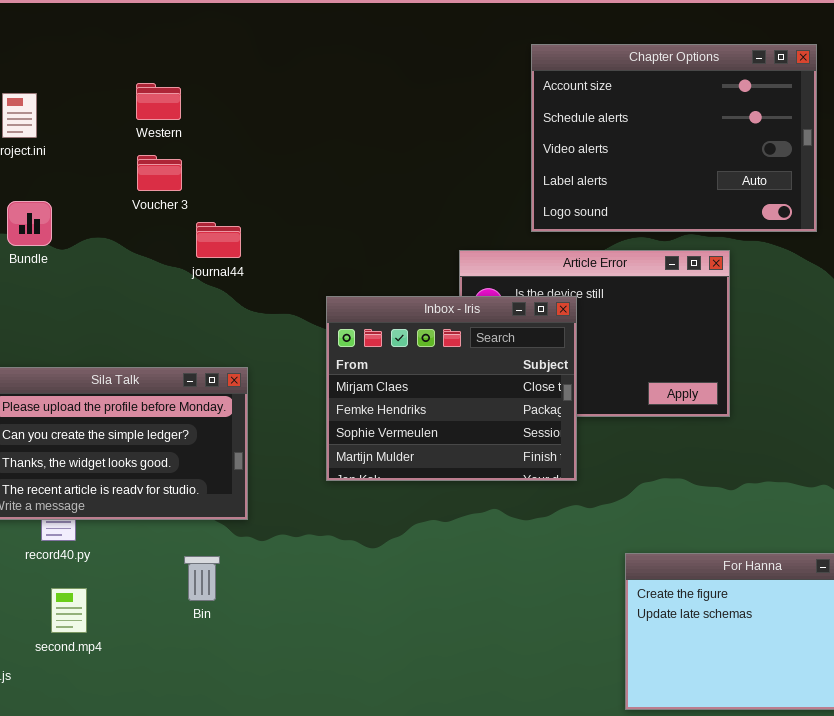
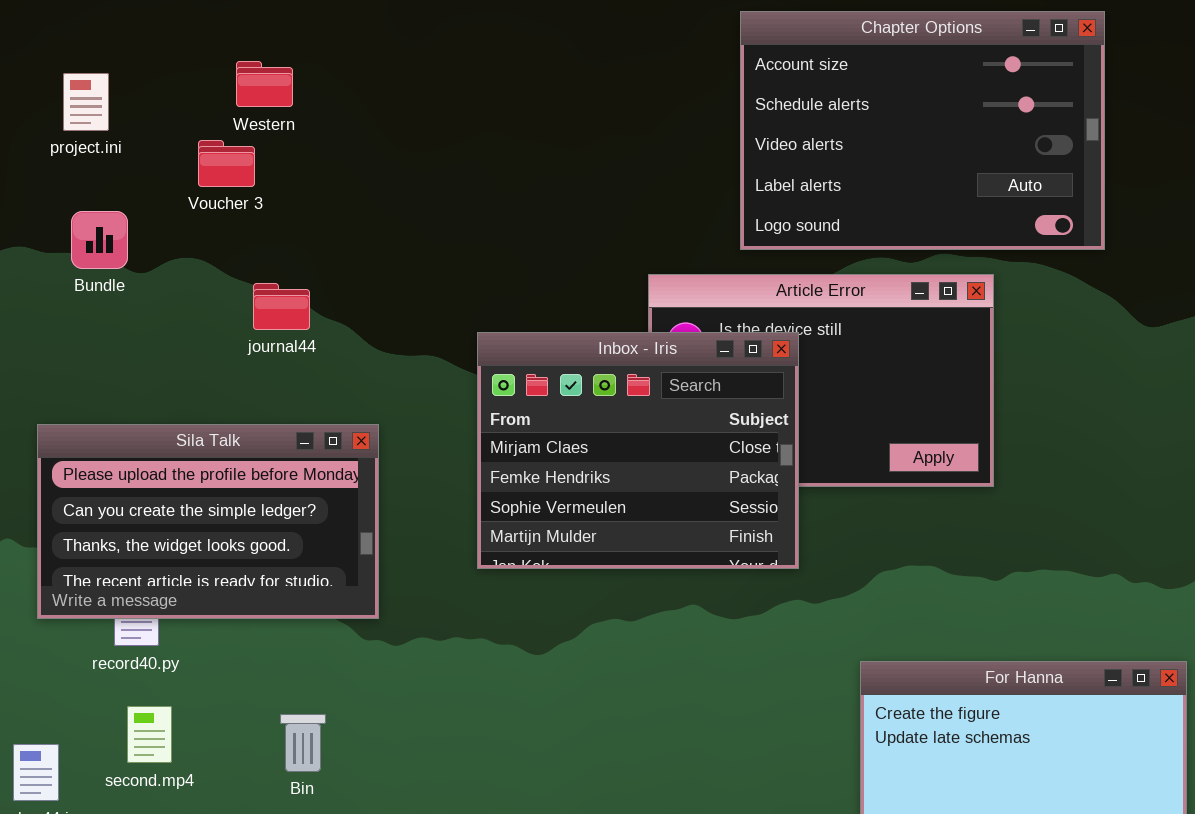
Voucher 3: [137,155,182,191] -> [198,140,255,187], moved
journal44: [196,222,241,258] -> [253,283,310,330], moved
Bin: [184,556,220,601] -> [280,714,326,772], moved

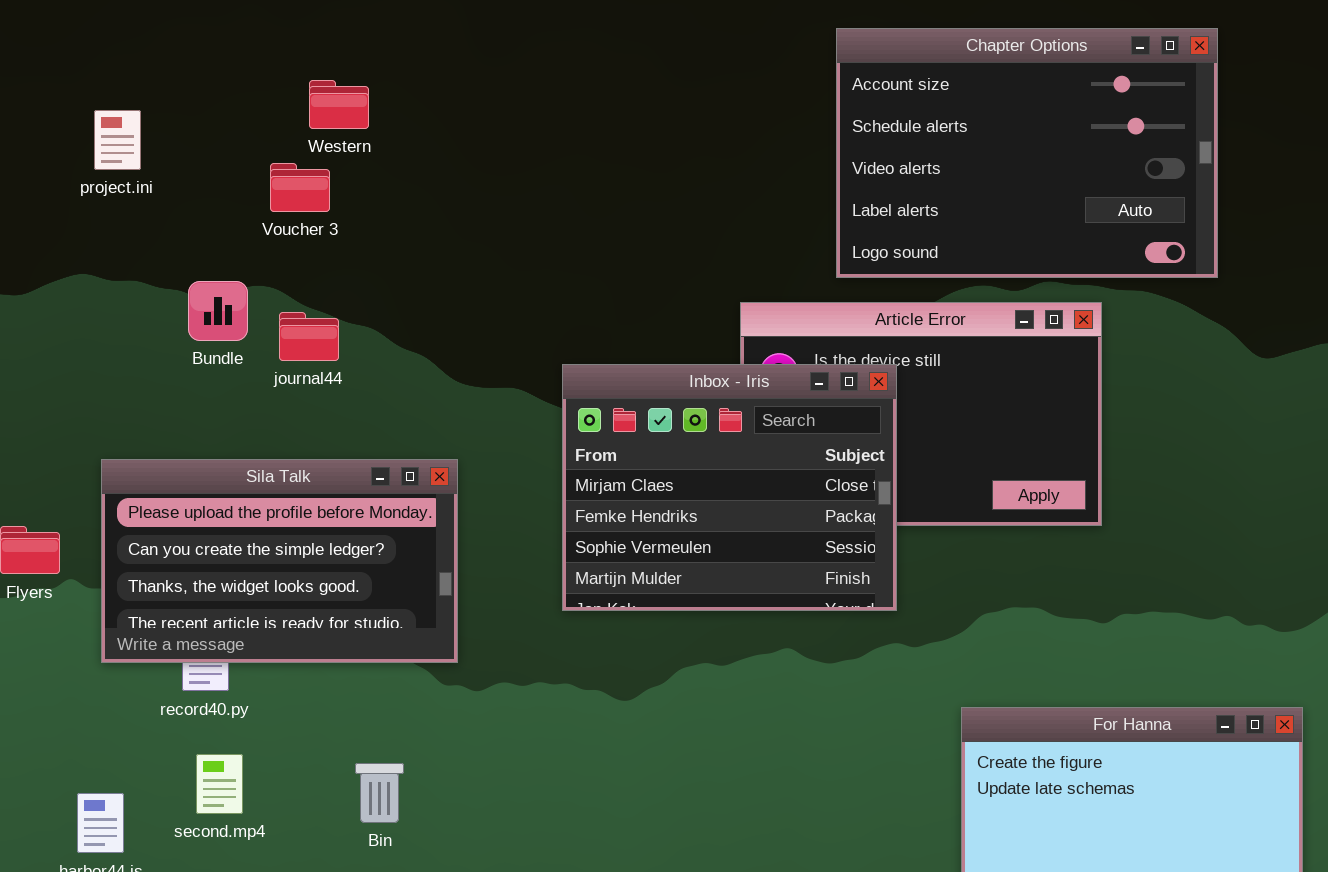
project.ini: [63,73,109,131] -> [94,110,141,170], moved
Bundle: [71,211,128,269] -> [188,281,248,341], moved
journal44: [253,283,310,330] -> [279,312,339,361], moved

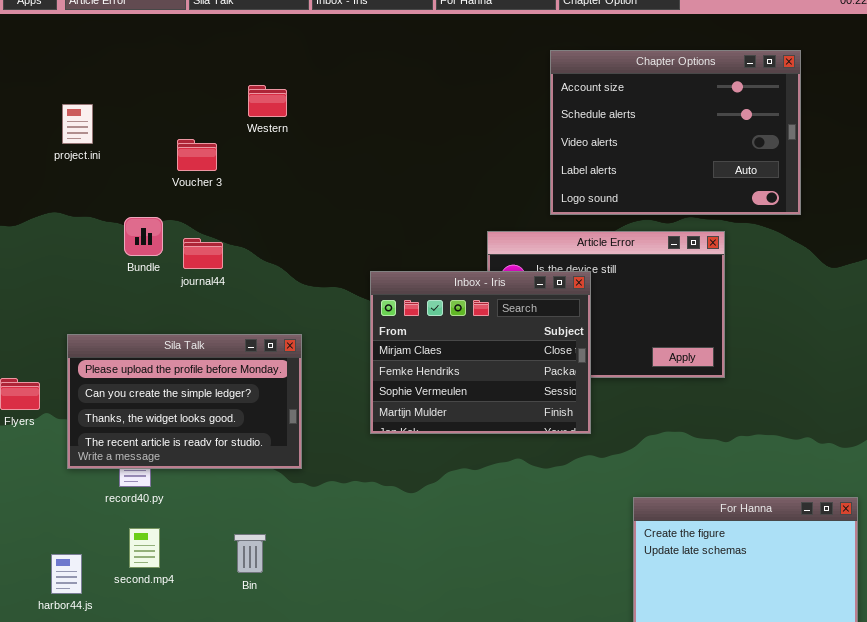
Western: [309,80,369,129] -> [248,85,287,117], moved

